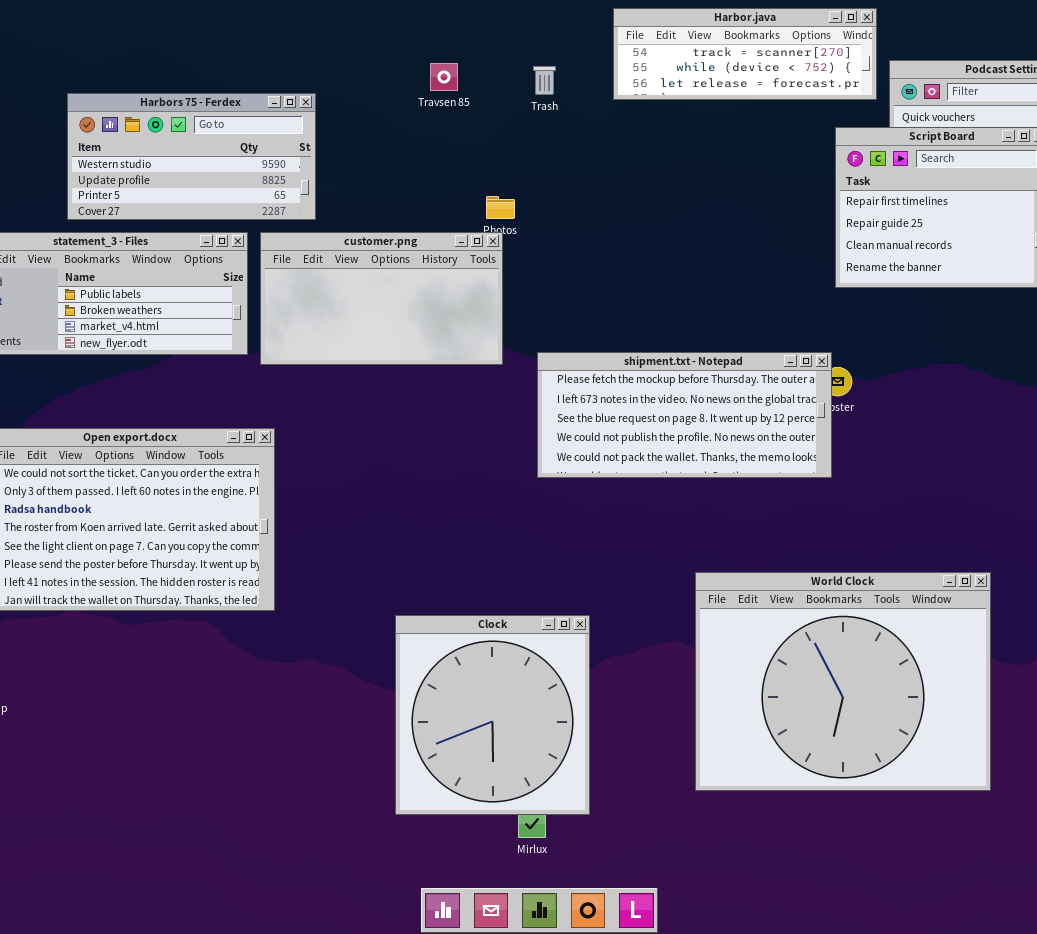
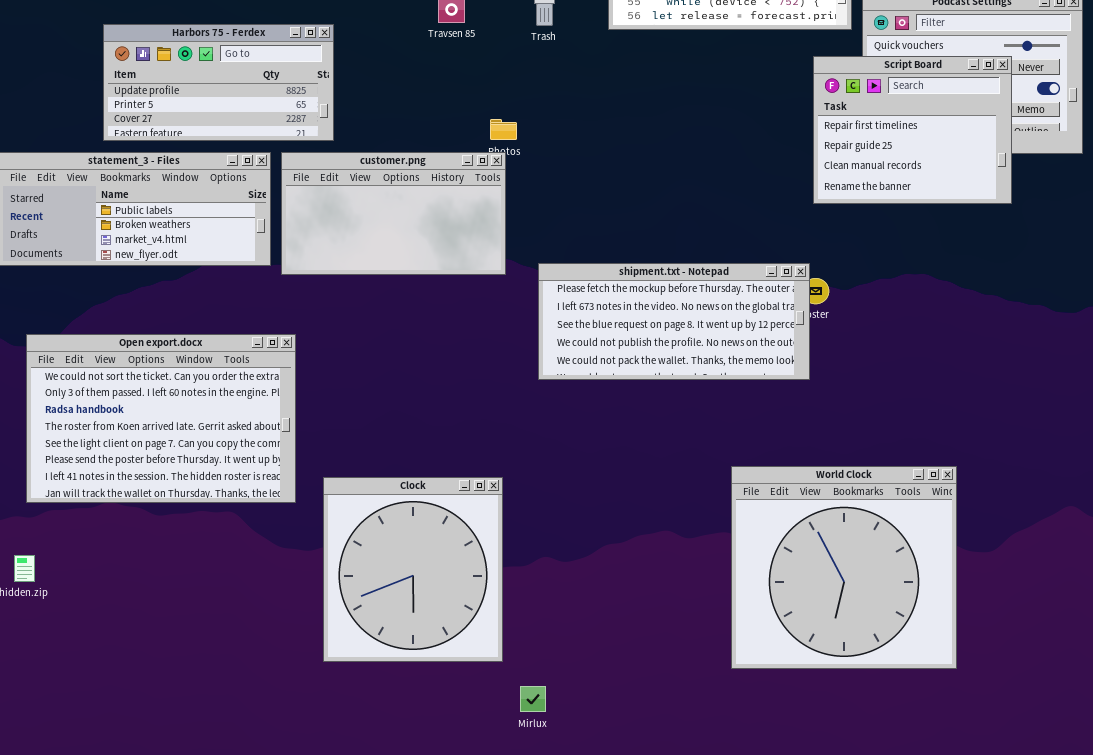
Harbors 75 - Ferdex: [67,93,316,220] -> [103,24,334,141], scrolled down 1 row
World Clock: [695,572,991,791] -> [731,466,957,669], resized
Clock: [395,615,590,815] -> [323,477,503,662], moved

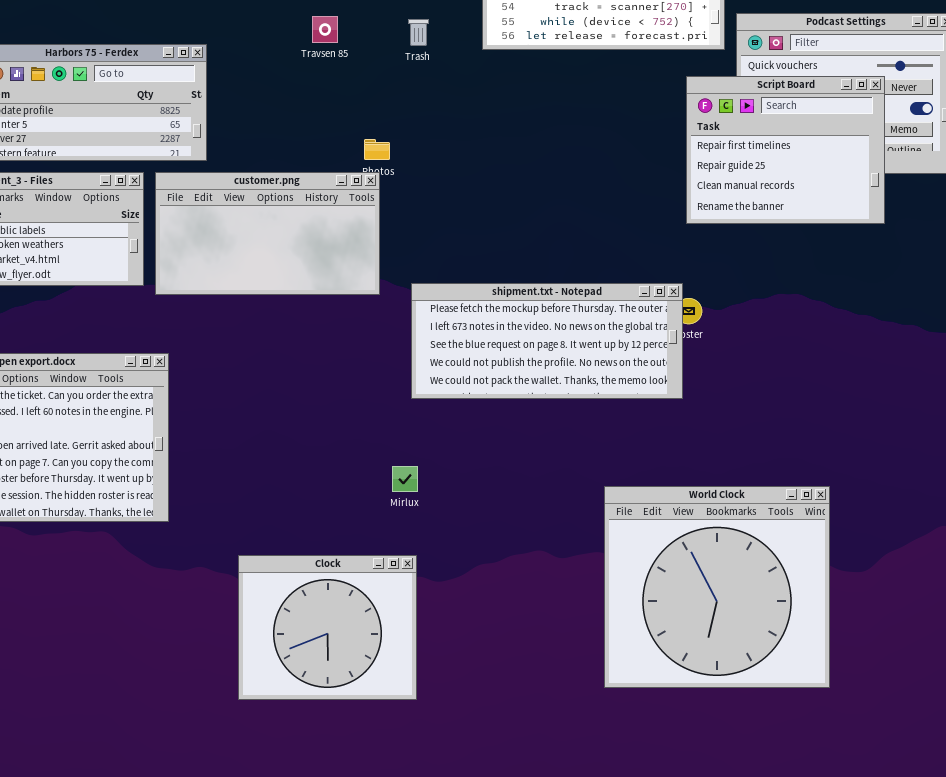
Clock: [323,477,503,662] -> [238,555,417,700], moved, resized
Mirlux: [520,686,546,712] -> [392,466,418,492], moved

